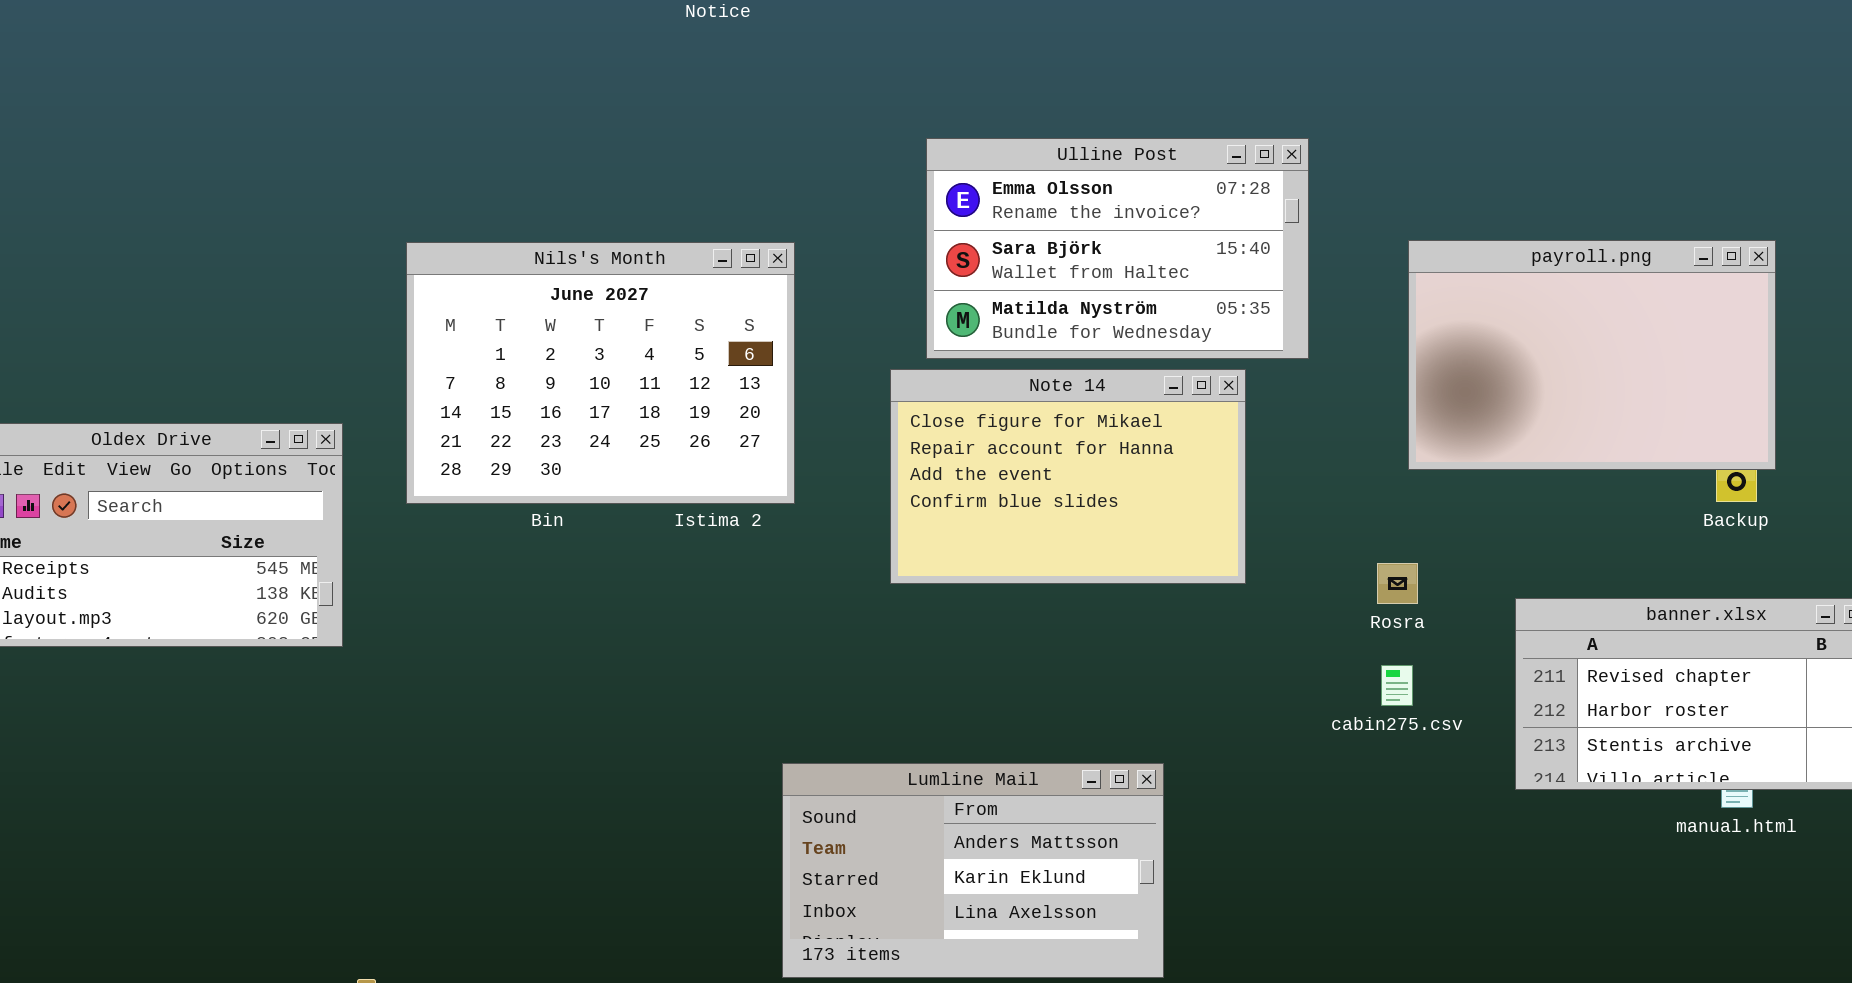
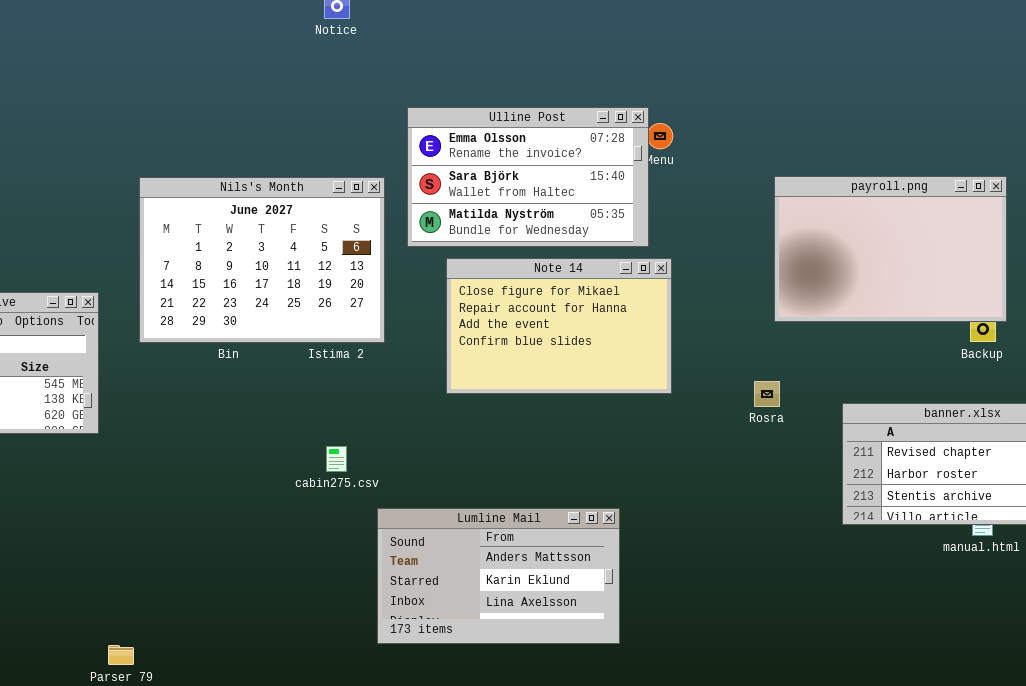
Ulline Post: [926,138,1309,359] -> [407,107,649,247], moved
cabin275.csv: [1381,665,1413,706] -> [326,446,347,472], moved

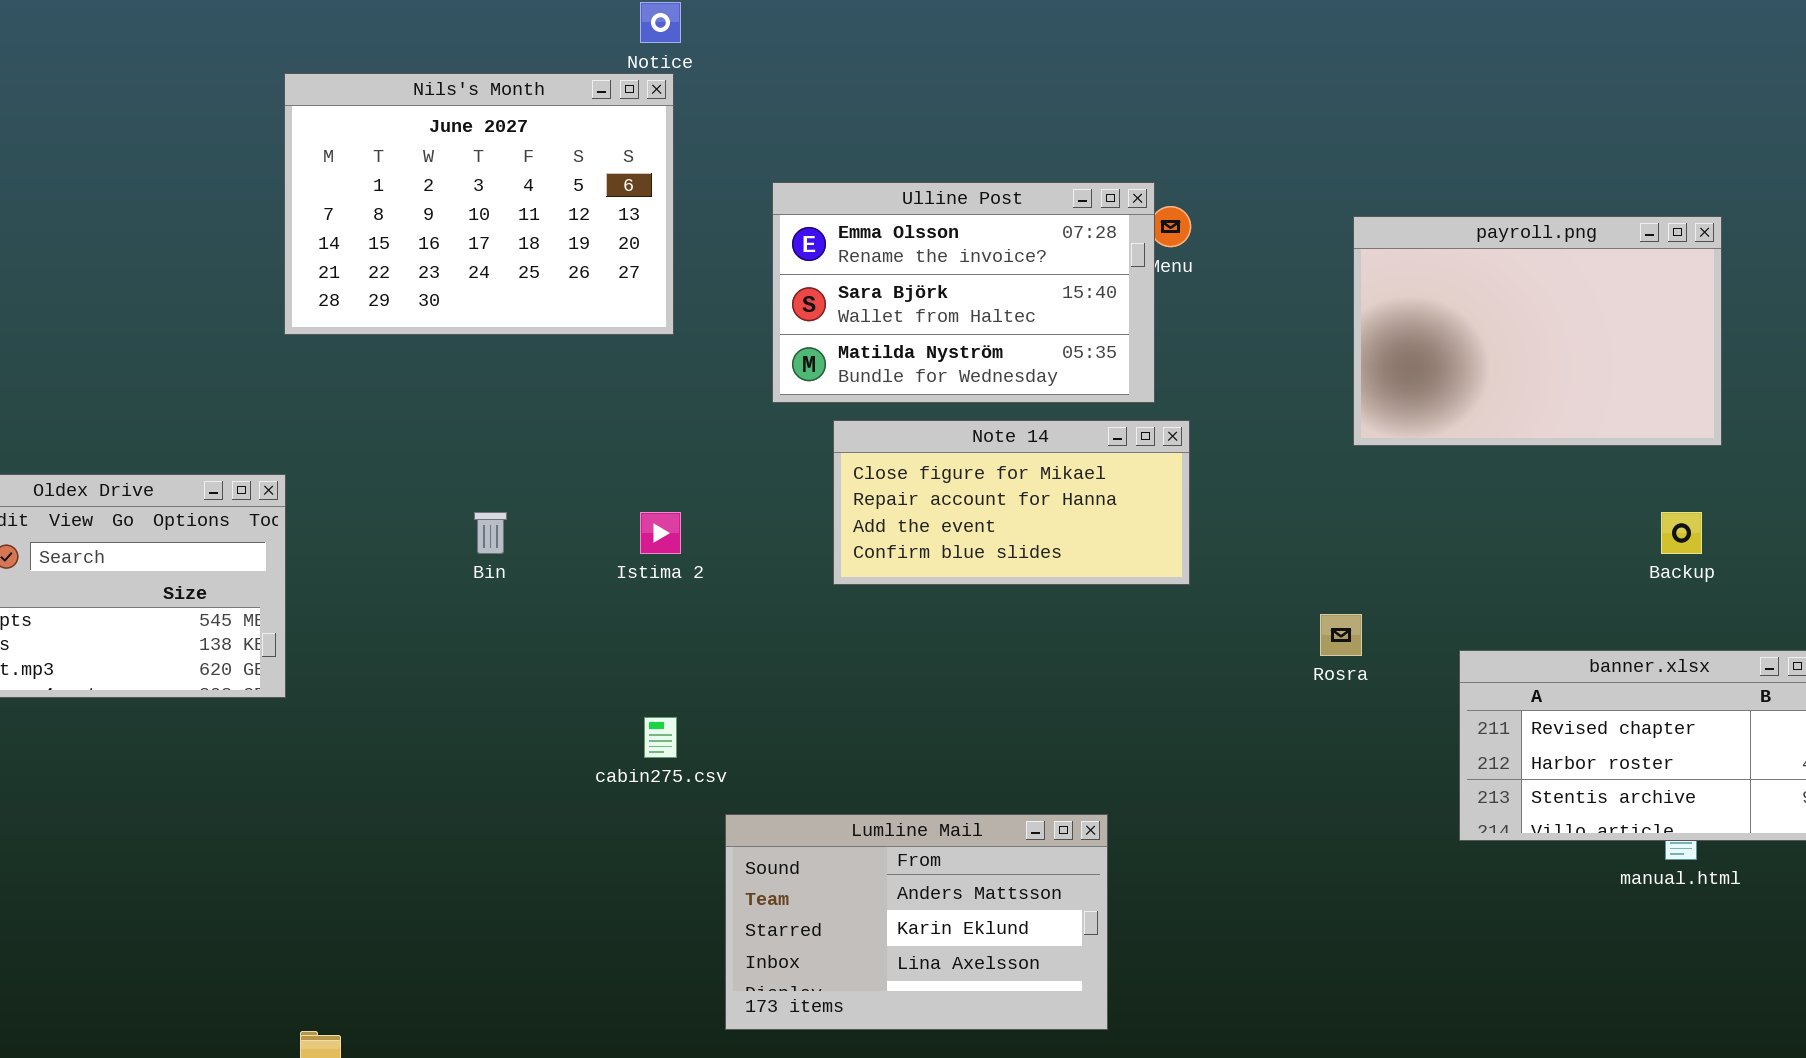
payroll.png: [774,176,1007,322] -> [1353,216,1722,446], moved
Nils's Month: [139,177,385,343] -> [284,73,674,335], moved
Note 14: [446,258,672,394] -> [833,420,1190,585], resized

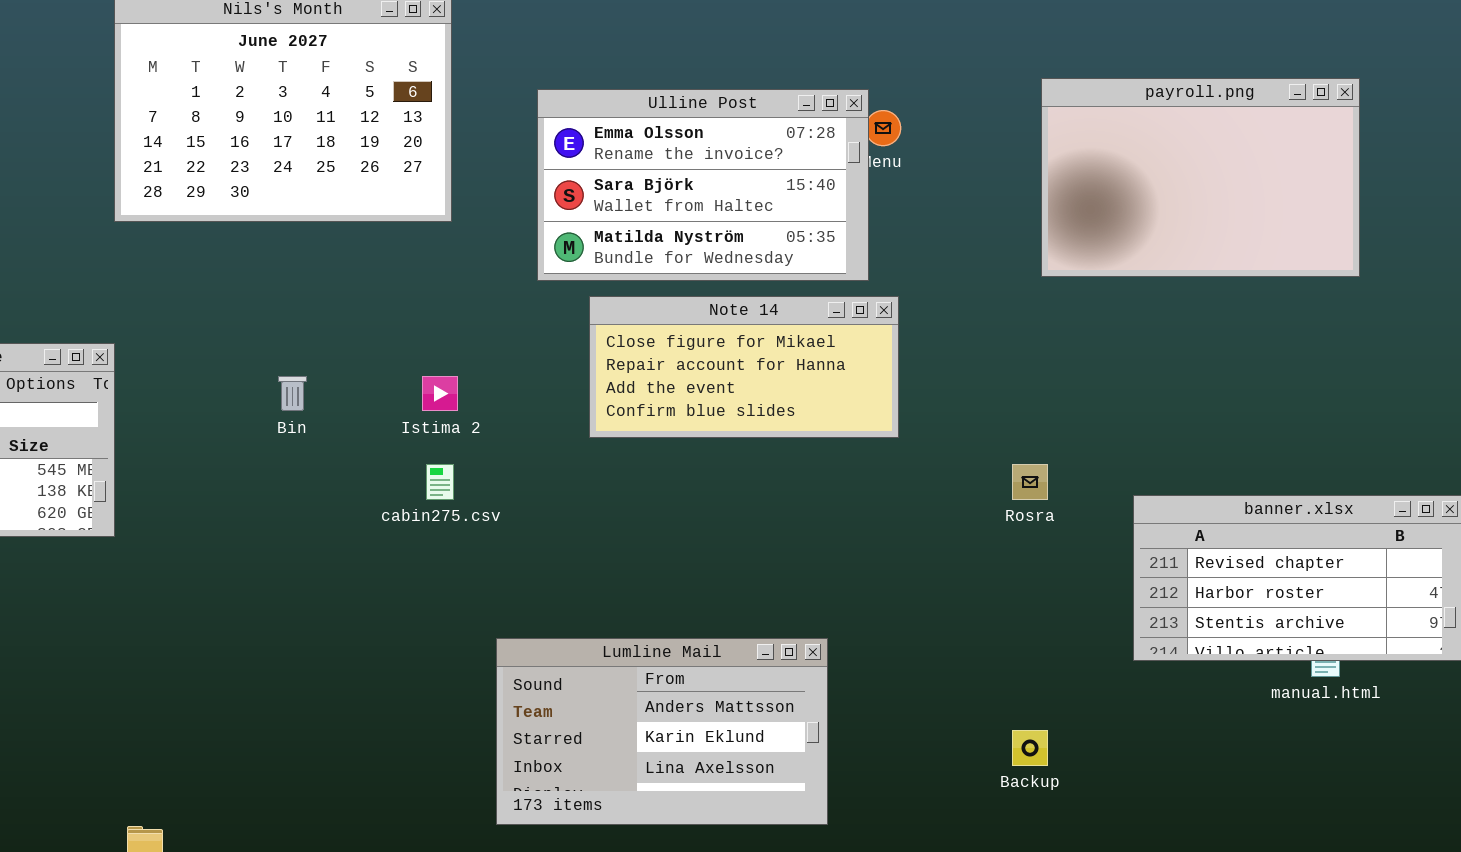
payroll.png: [1353,216,1722,446] -> [1041,78,1360,277], moved
Backup: [1661,512,1702,554] -> [1012,730,1048,766], moved
cabin275.csv: [644,717,677,758] -> [426,464,454,500], moved

